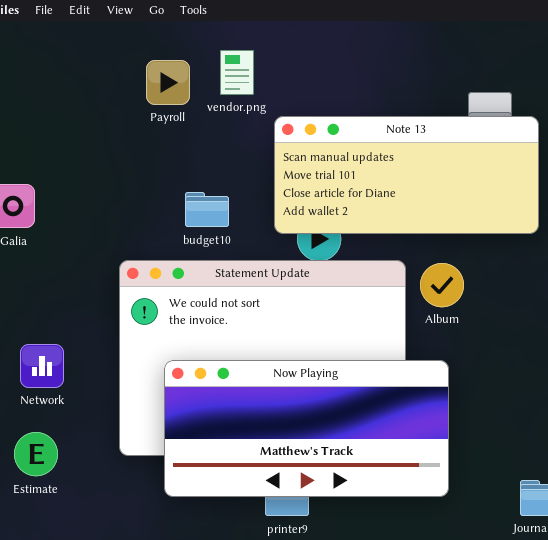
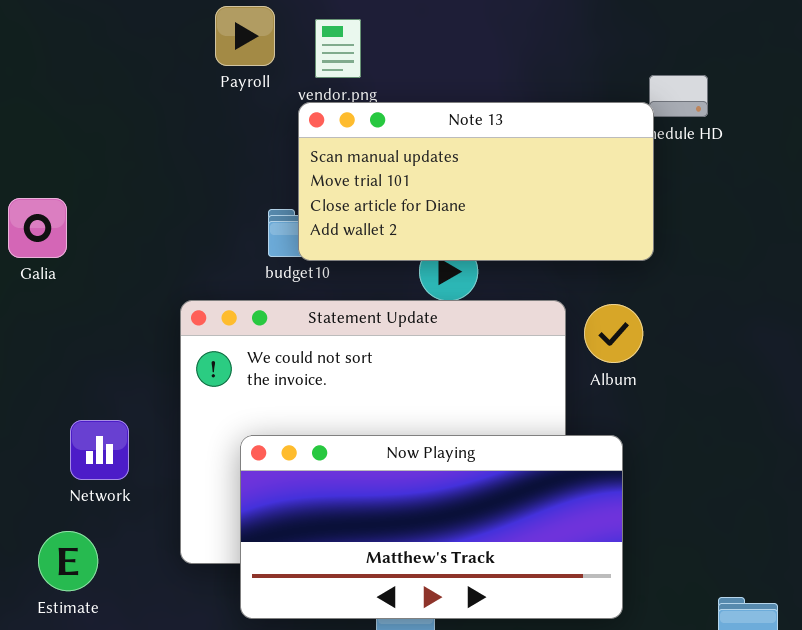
Payroll: [146,60,190,105] -> [215,6,275,66], moved
Note 13: [274,116,539,234] -> [298,102,654,261], moved
Network: [20,344,64,388] -> [70,420,129,480], moved

